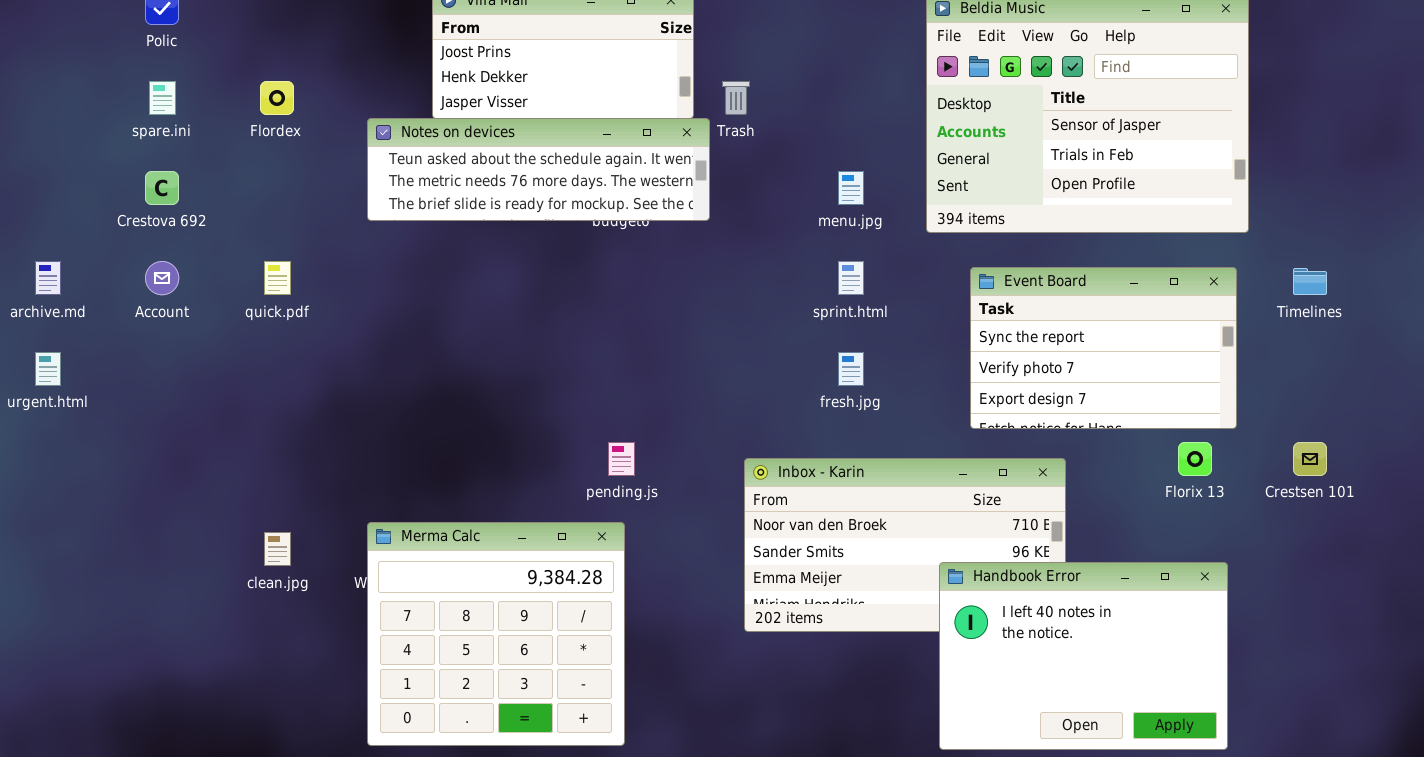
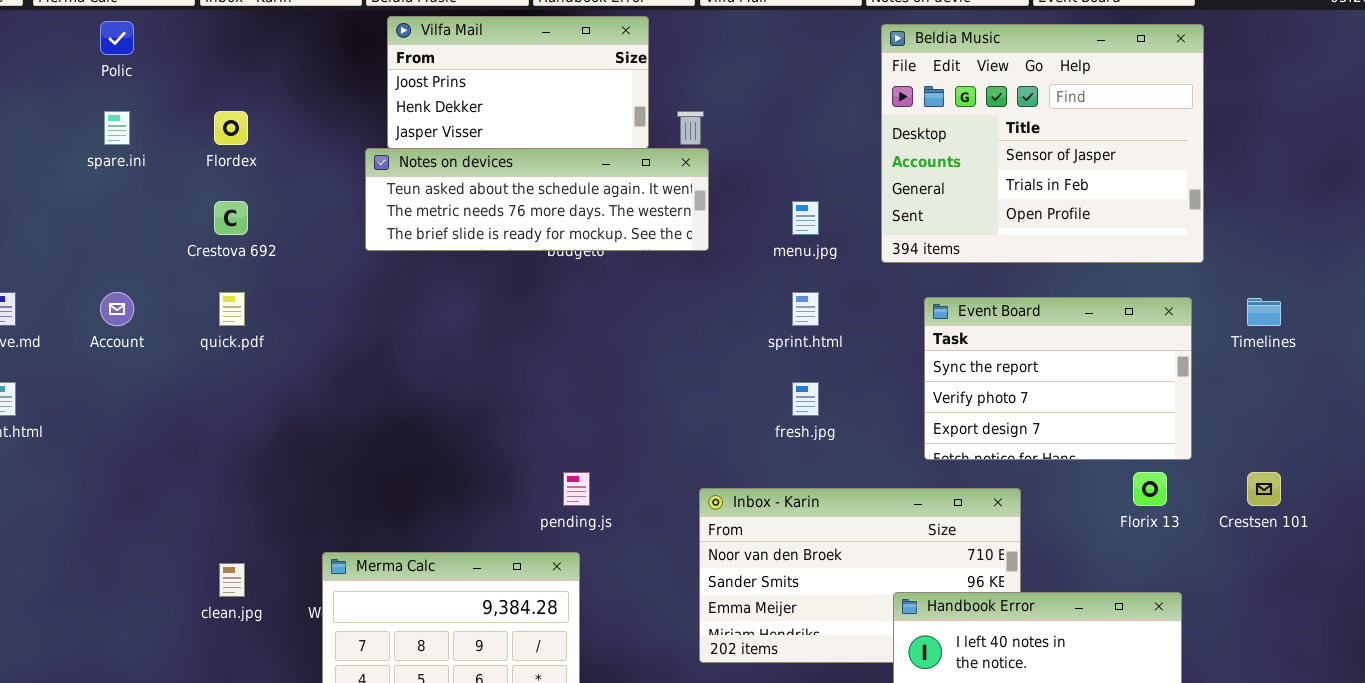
Notes on devices: [367,118,710,221] -> [365,148,709,251], moved
Crestova 692: [145,171,179,205] -> [214,201,248,235], moved

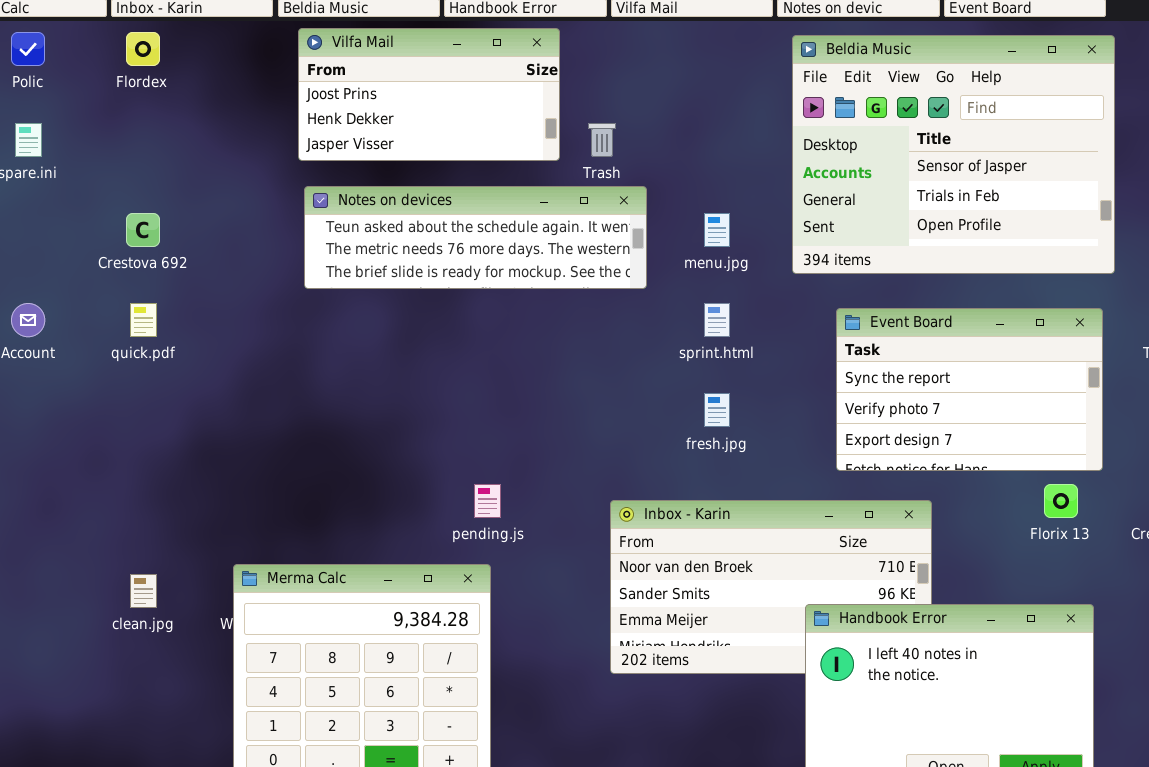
Flordex: [214,111,248,145] -> [126,32,160,66], moved
Notes on devices: [365,148,709,251] -> [304,186,647,289], moved

